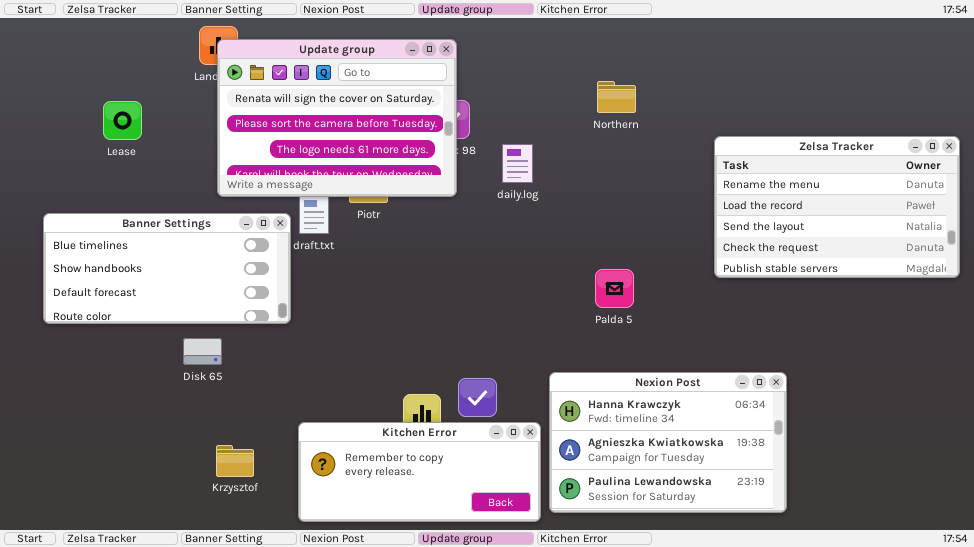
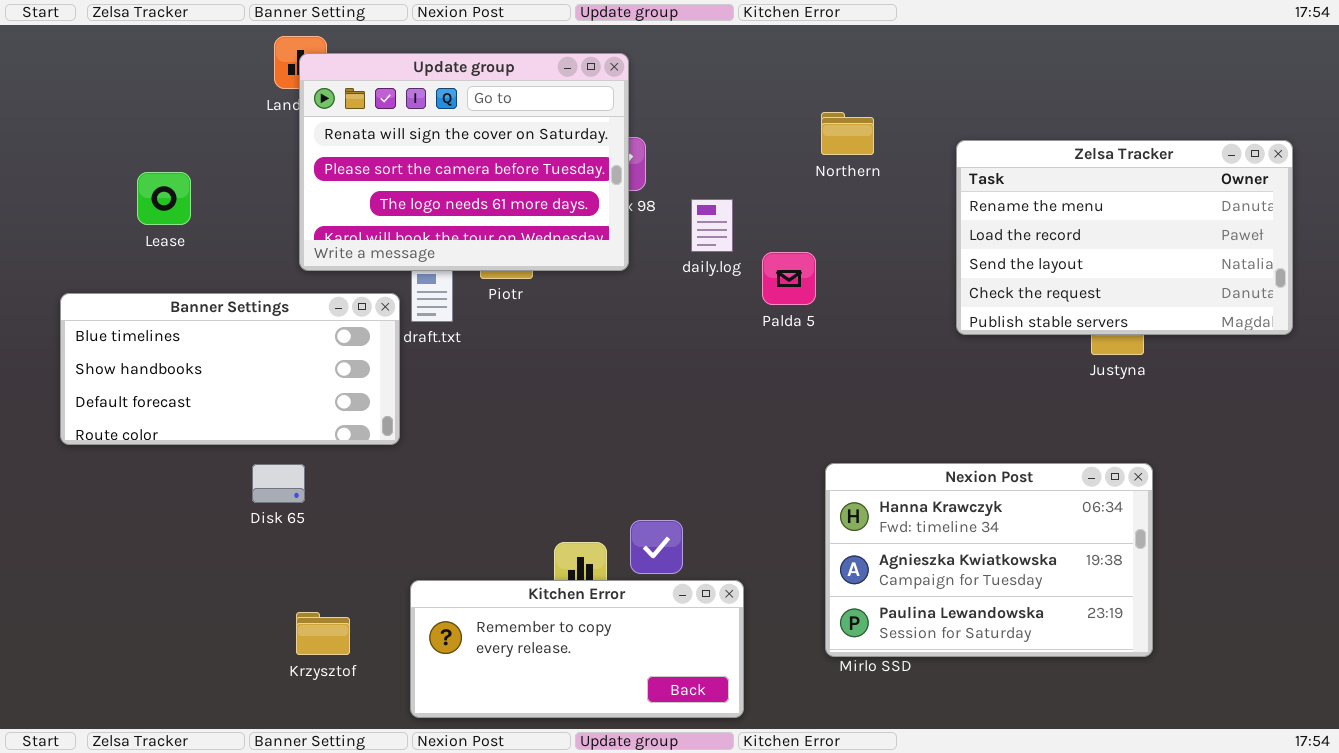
Lease: [103,101,142,140] -> [137,172,191,225], moved
Zelsa Tracker: [714,136,960,278] -> [956,140,1293,335], moved
Palda 5: [595,269,634,308] -> [762,252,816,305], moved
Nexion Post: [549,372,787,513] -> [825,463,1153,657], moved

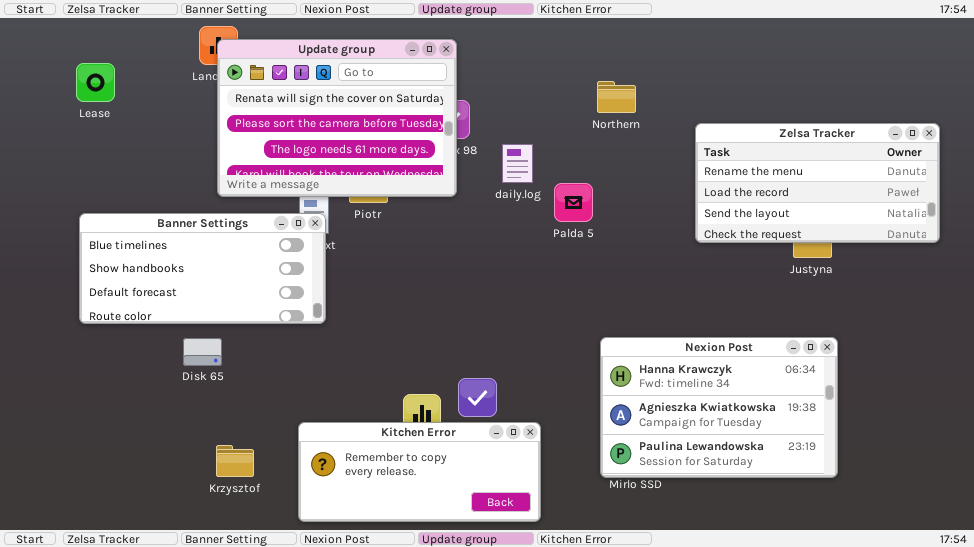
Zelsa Tracker: [956,140,1293,335] -> [695,123,940,243], resized
Lease: [137,172,191,225] -> [76,63,115,102], moved
Banner Settings: [60,293,400,445] -> [79,213,326,324], moved

